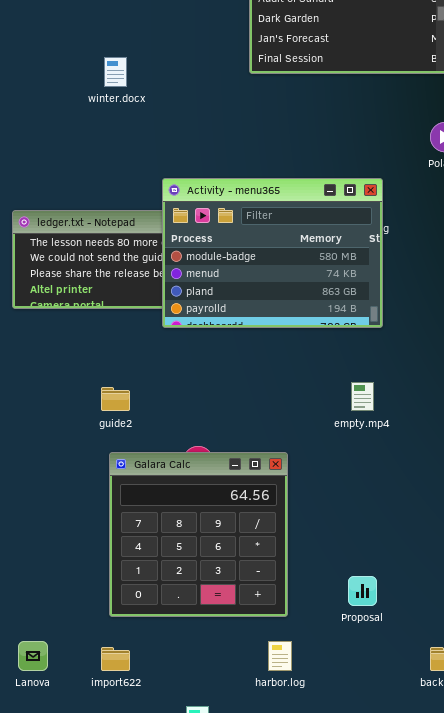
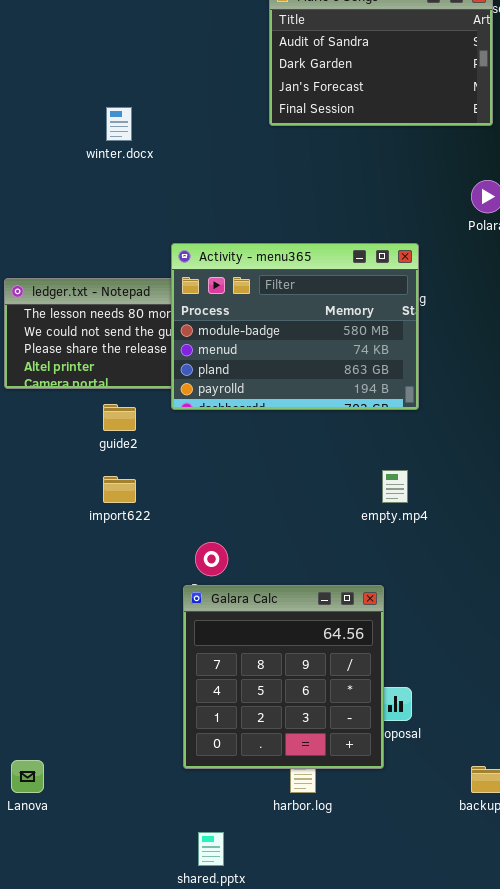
guide2: [101,387,130,411] -> [103,404,136,431], moved
Galara Calc: [109,452,288,617] -> [183,585,384,769], moved
import622: [101,647,130,671] -> [103,476,136,503], moved

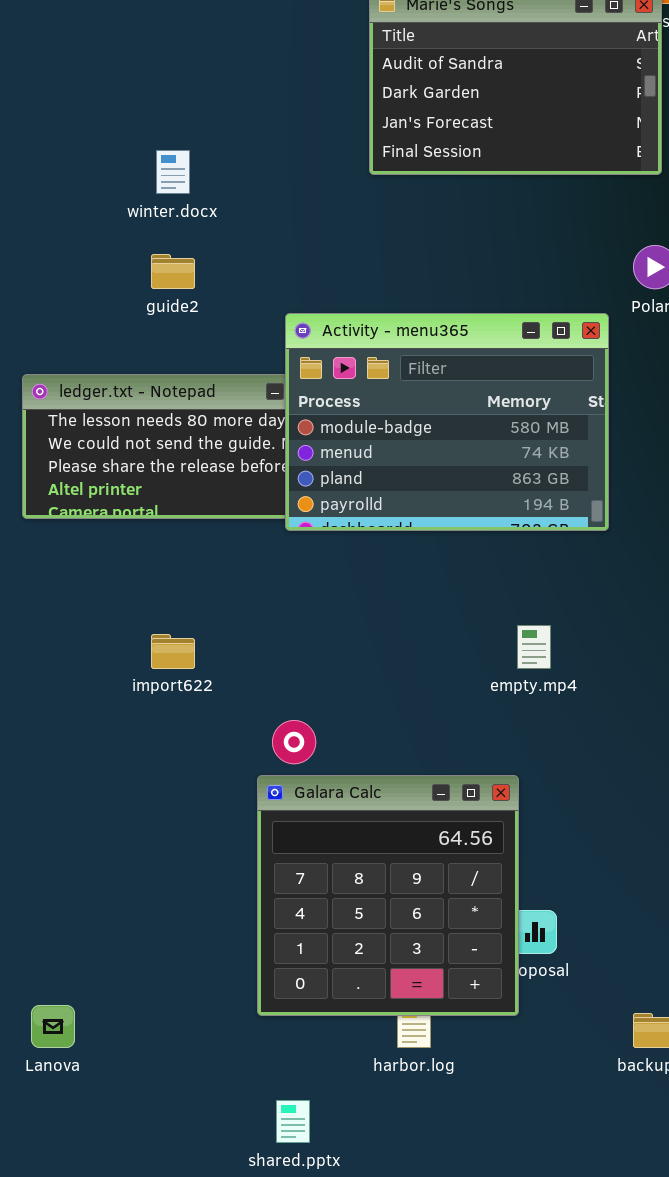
Activity - menu365: [171,243,419,410] -> [285,313,609,531], moved
guide2: [103,404,136,431] -> [151,254,195,289], moved

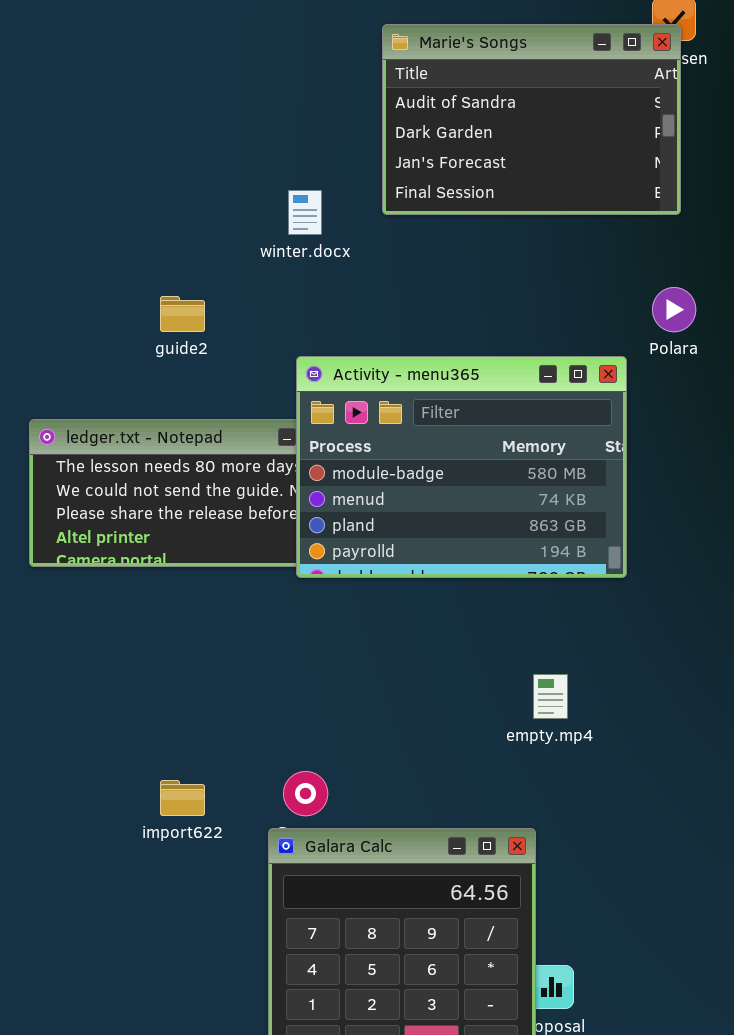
winter.docx: [156,150,190,194] -> [288,190,322,235], moved
import622: [151,634,195,669] -> [160,780,205,816], moved

